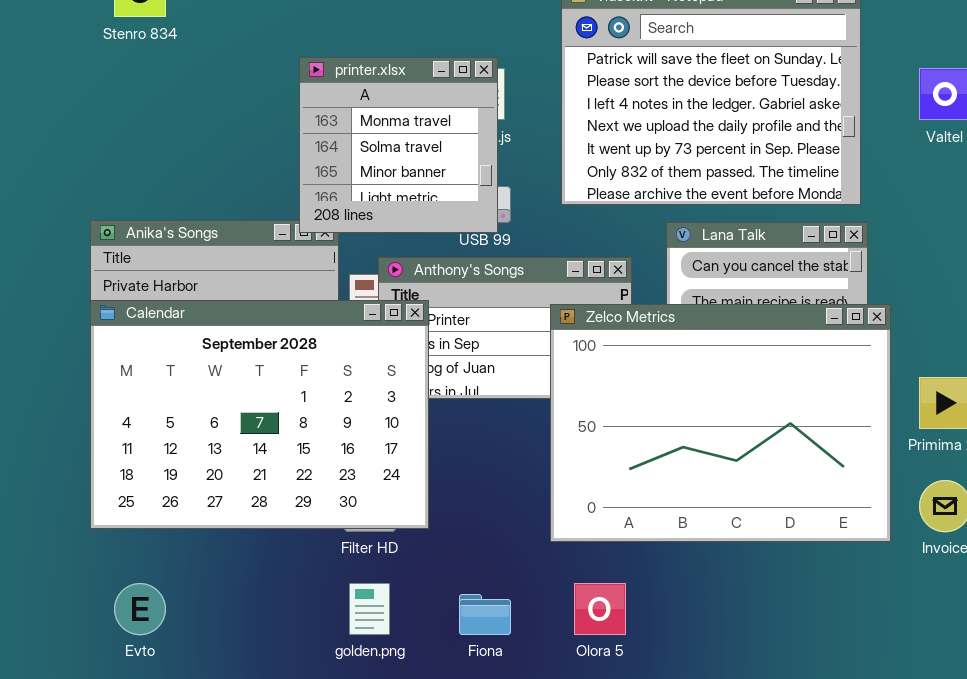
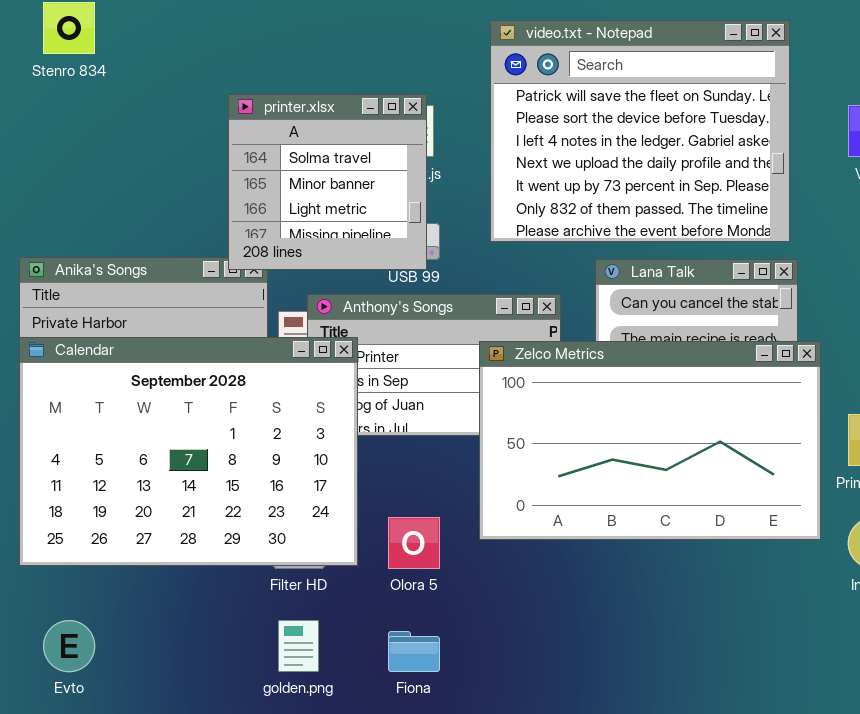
printer.xlsx: [299,57,498,233] -> [228,94,427,270], scrolled down 1 row
Zelco Metrics: [550,304,891,542] -> [479,341,821,540], resized
Olora 5: [574,583,626,635] -> [388,517,440,569], moved

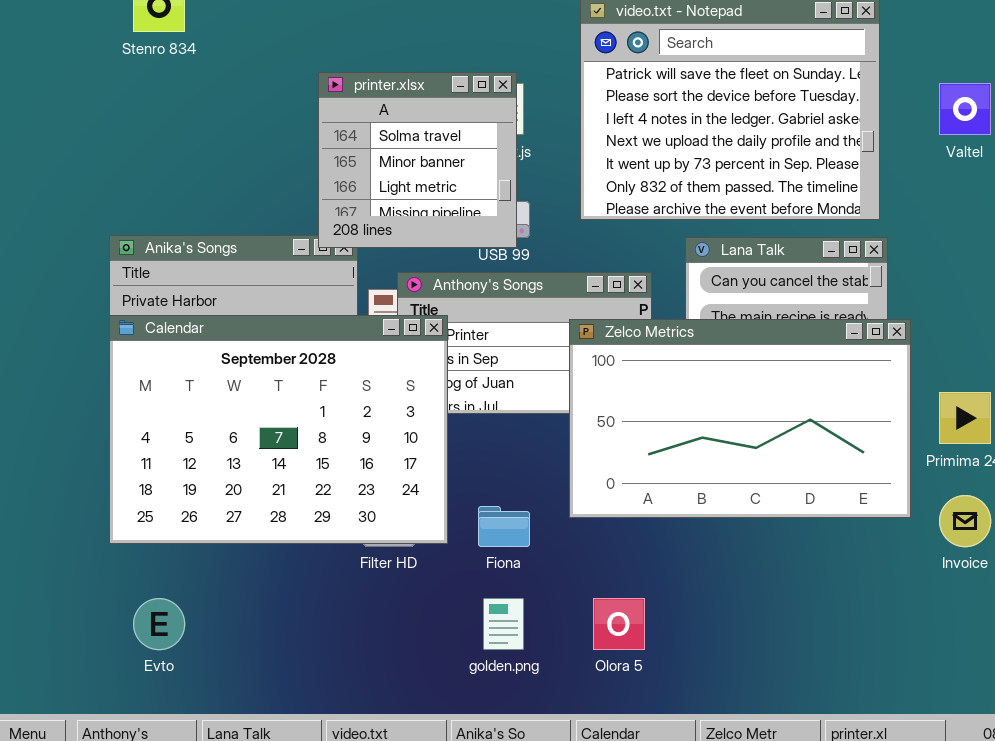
Olora 5: [388,517,440,569] -> [593,598,645,650], moved
golden.png: [278,620,319,672] -> [483,598,524,650], moved
Fiona: [388,631,440,672] -> [478,506,530,547], moved

